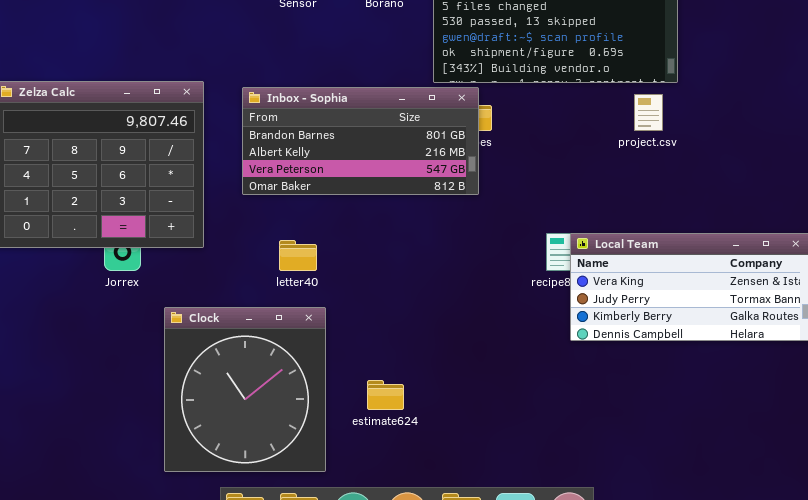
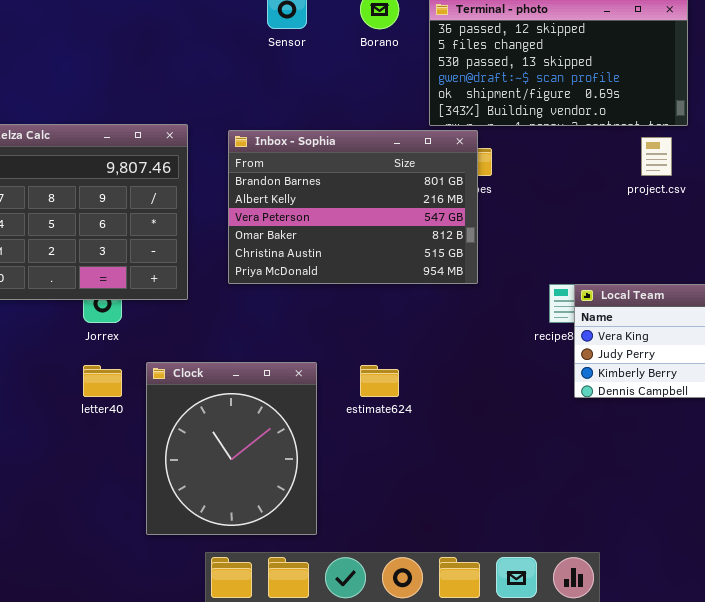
Inbox - Sophia: [242,87,479,195] -> [228,130,478,284], resized
letter40: [279,240,317,271] -> [83,365,122,397], moved
estimate624: [367,380,404,410] -> [360,365,399,397], moved

